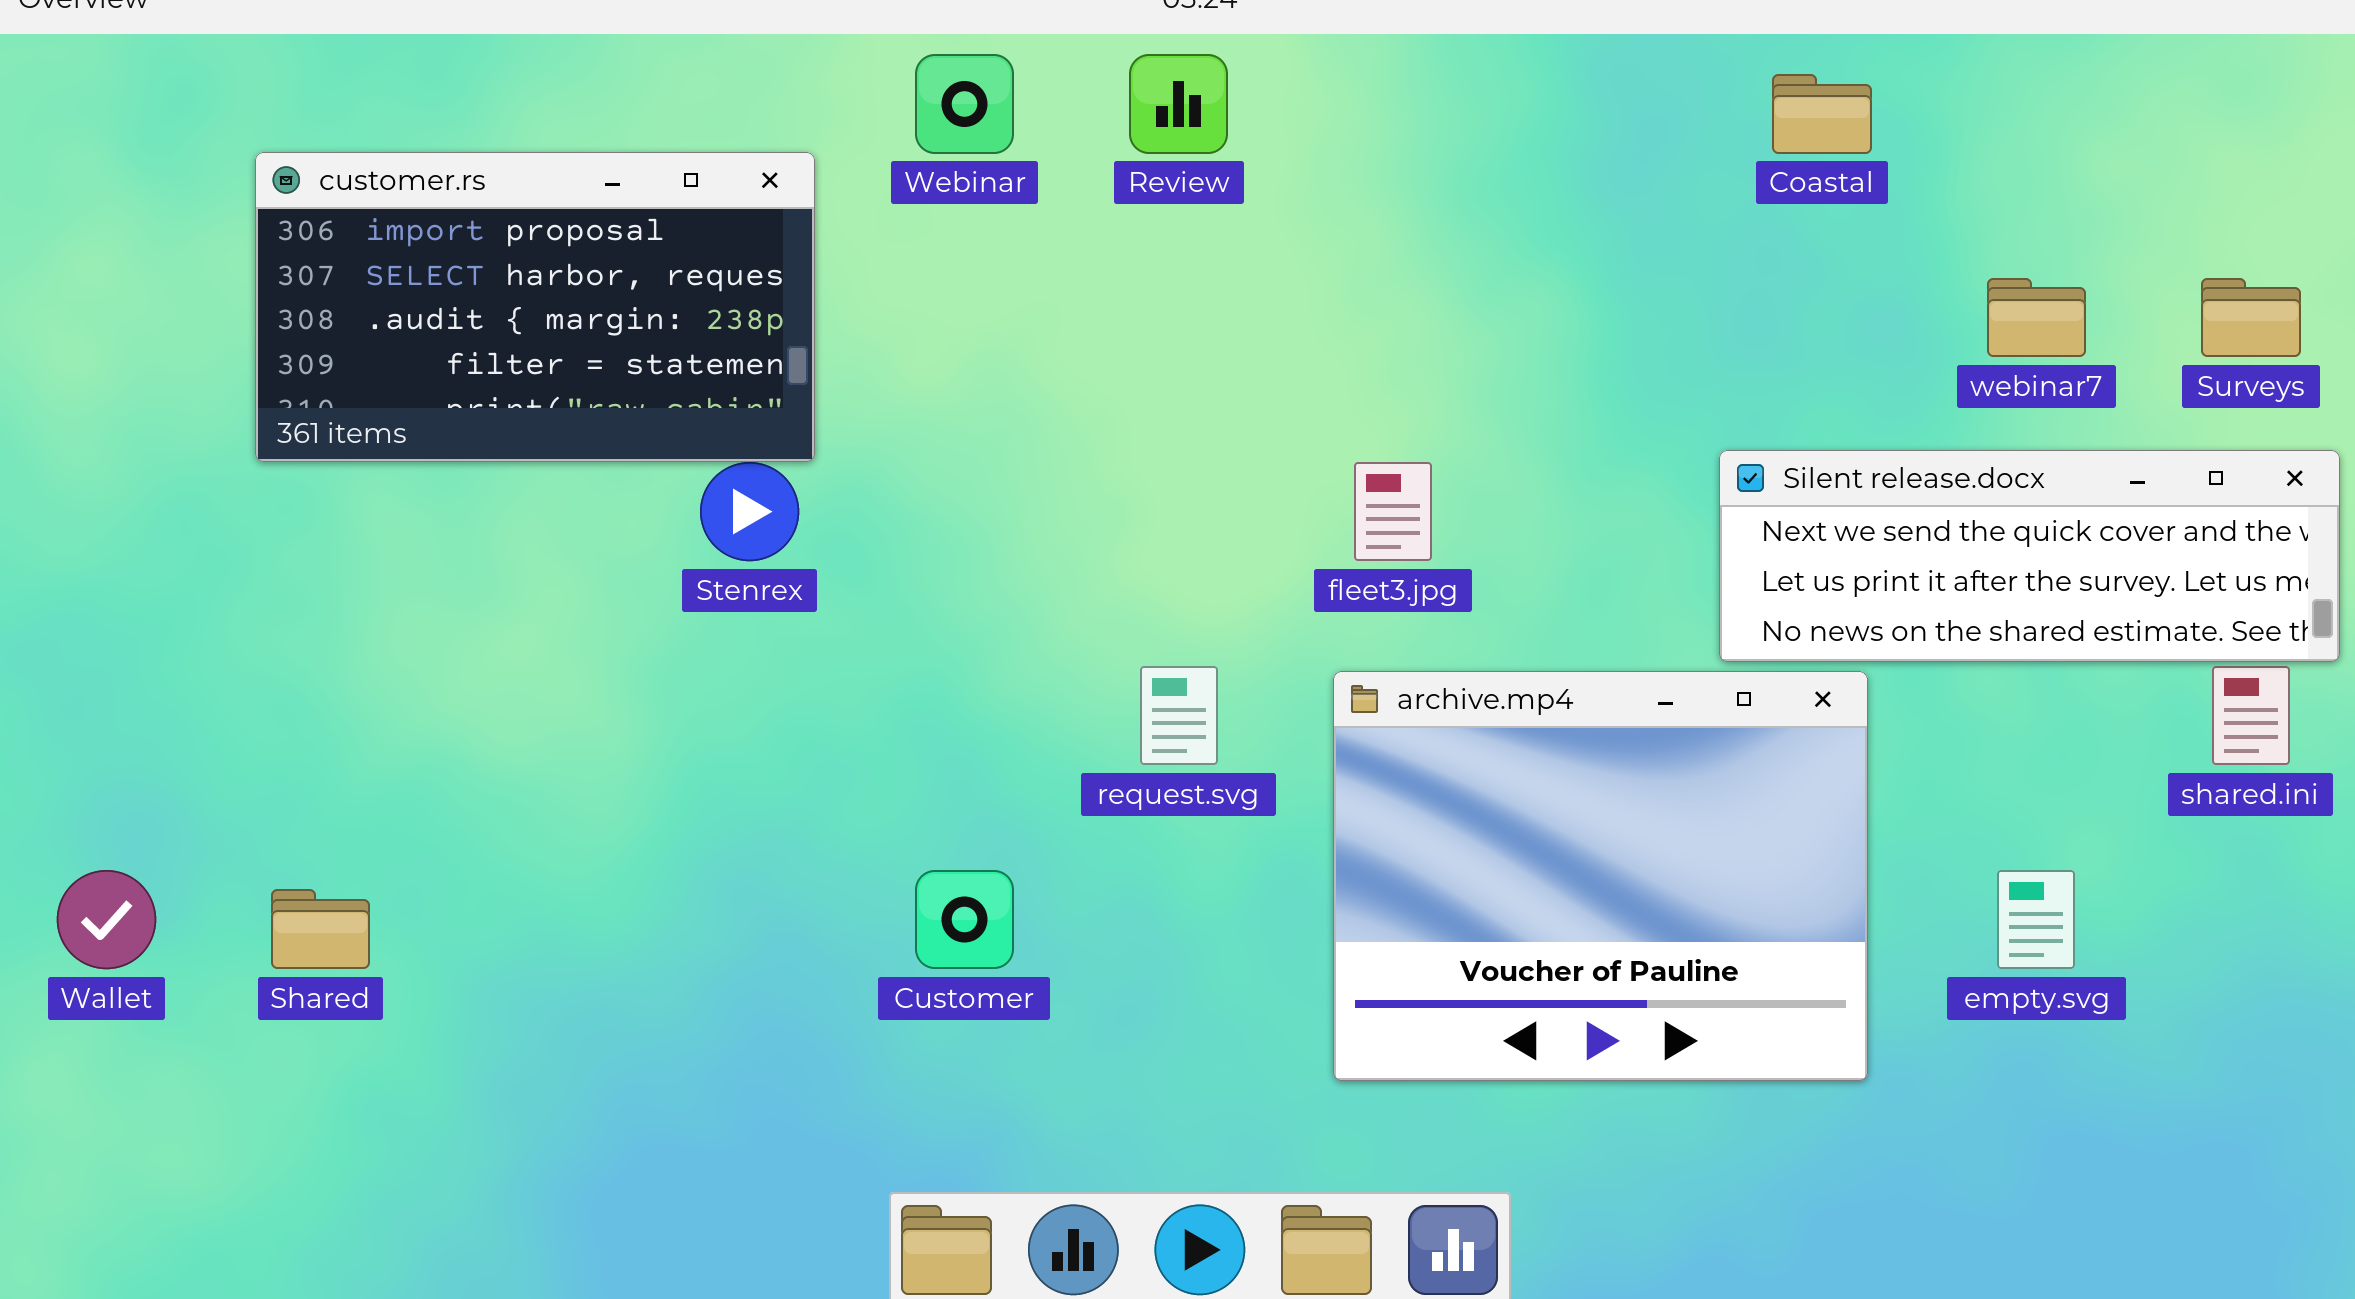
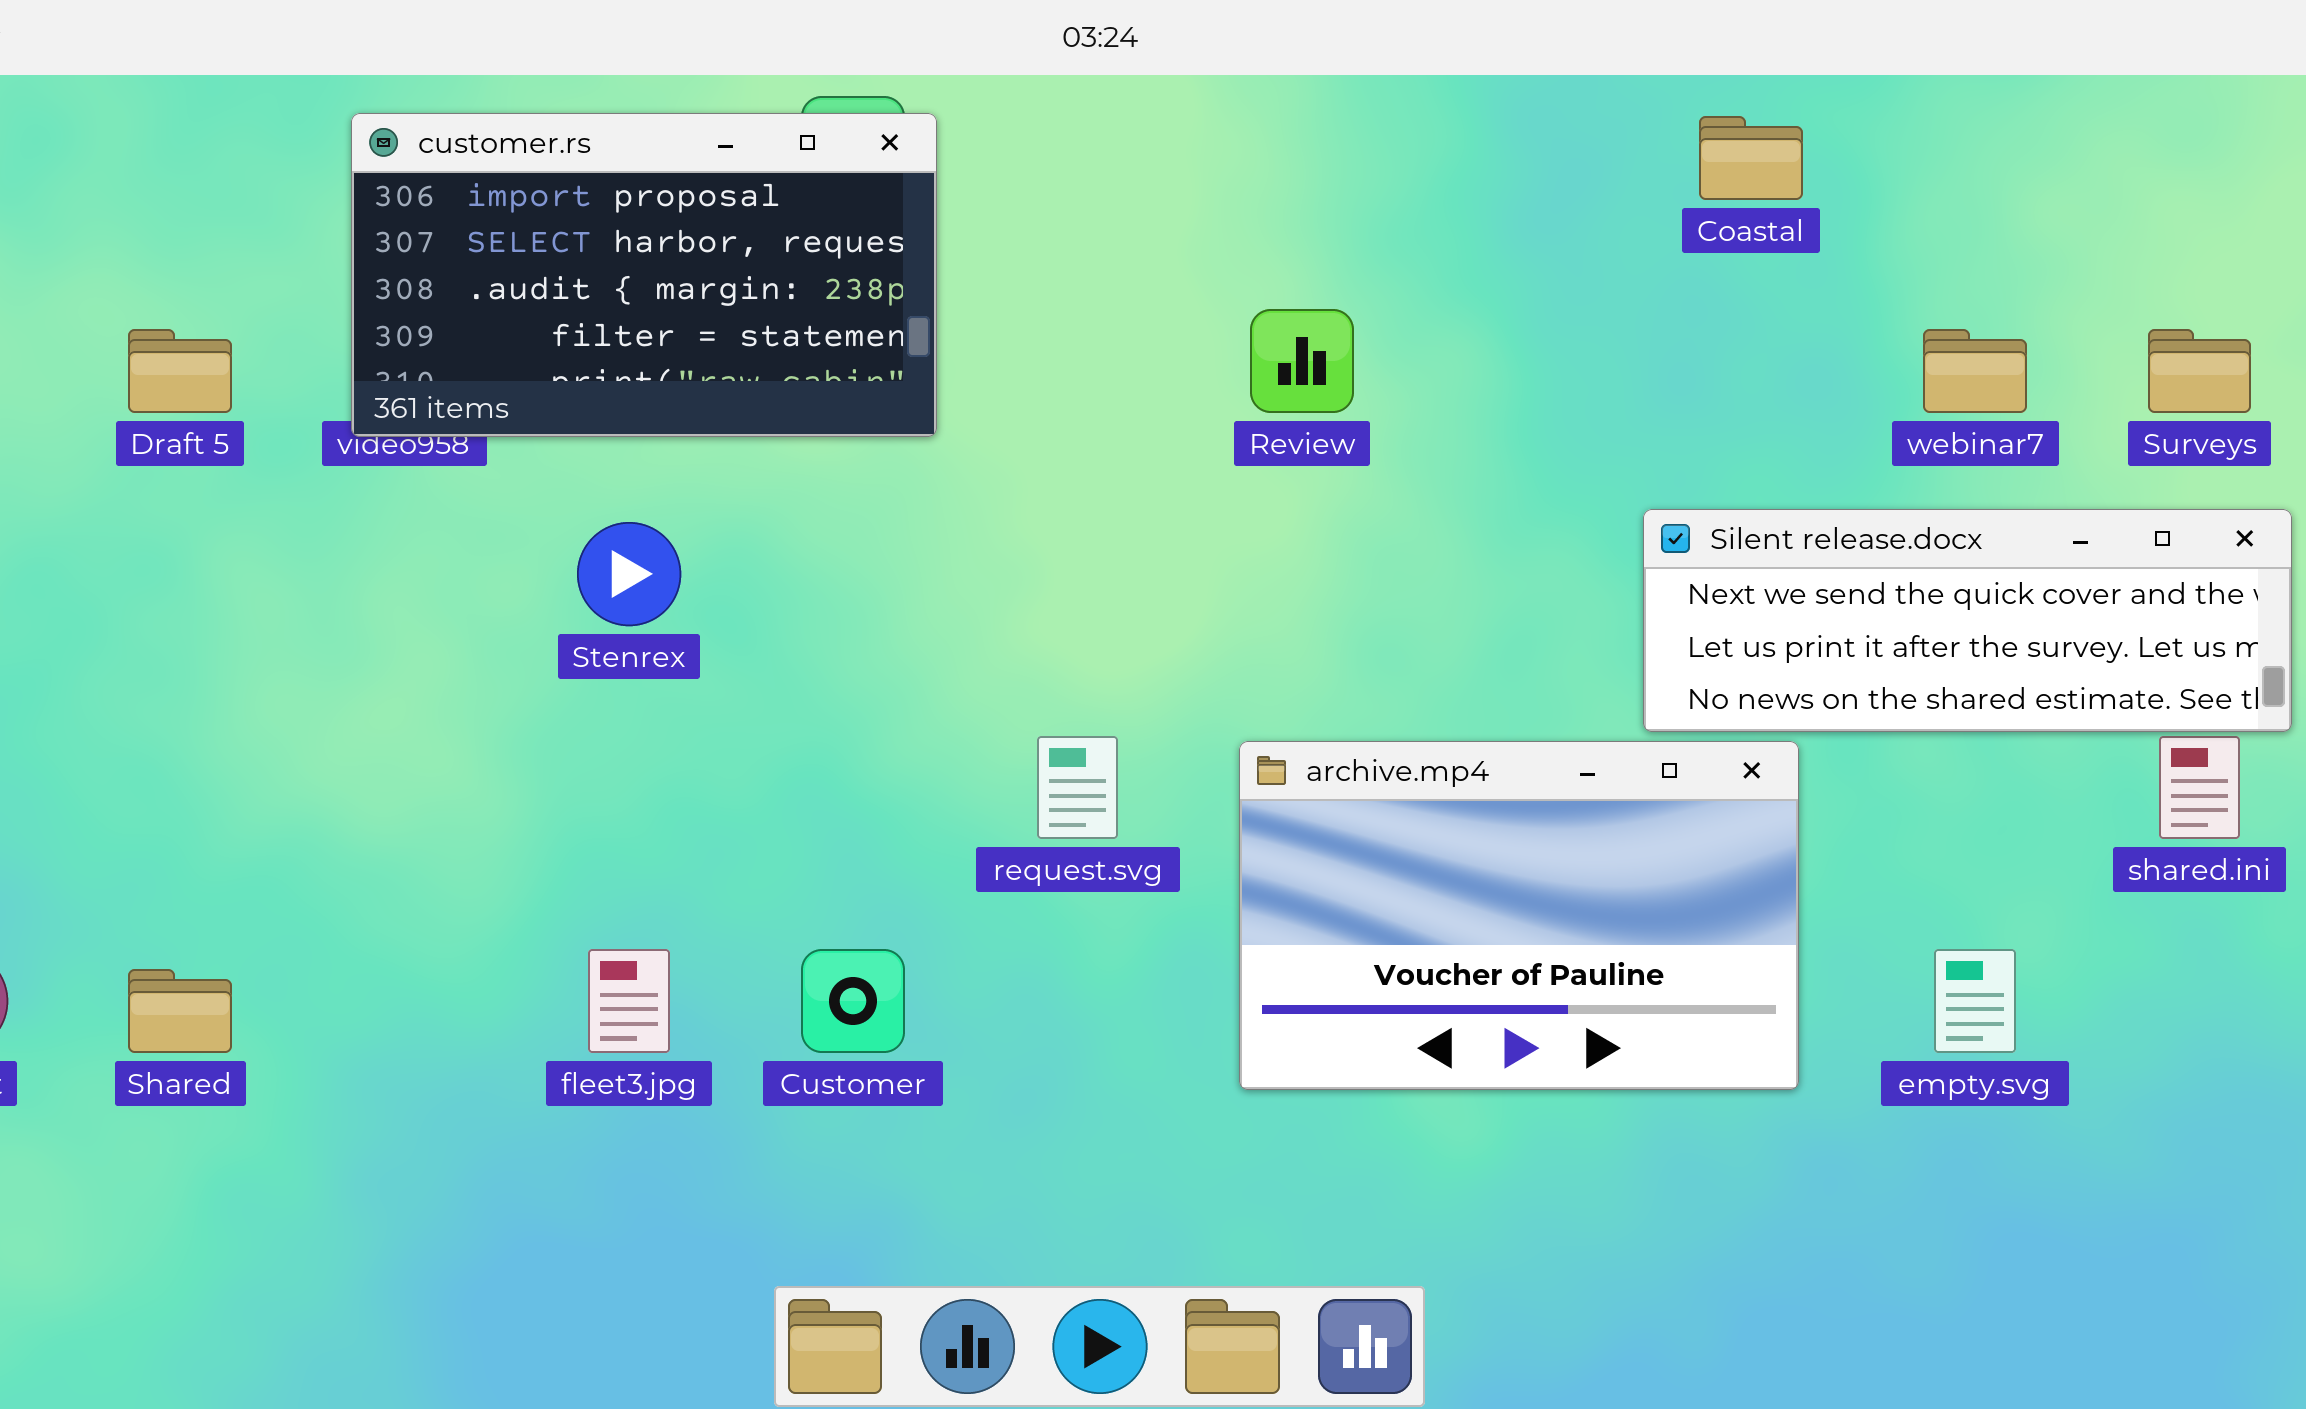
Review: [1129,54,1228,154] -> [1250,309,1354,413], moved
customer.rs: [255,152,815,462] -> [351,113,937,437], moved
fleet3.jpg: [1354,462,1432,561] -> [588,949,670,1053], moved
archive.mp4: [1333,671,1868,1081] -> [1239,741,1799,1090], resized

